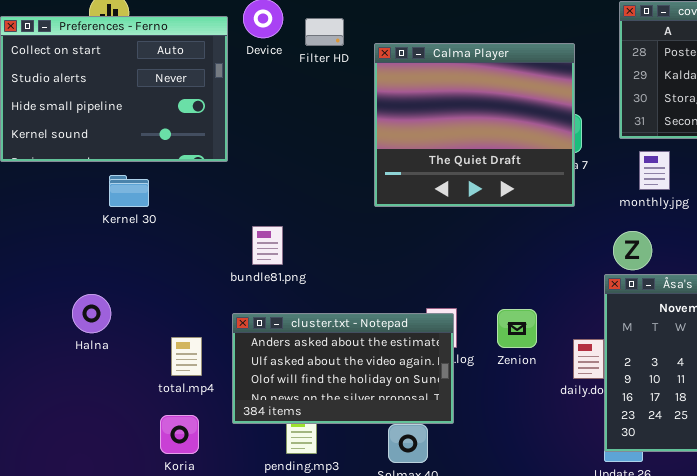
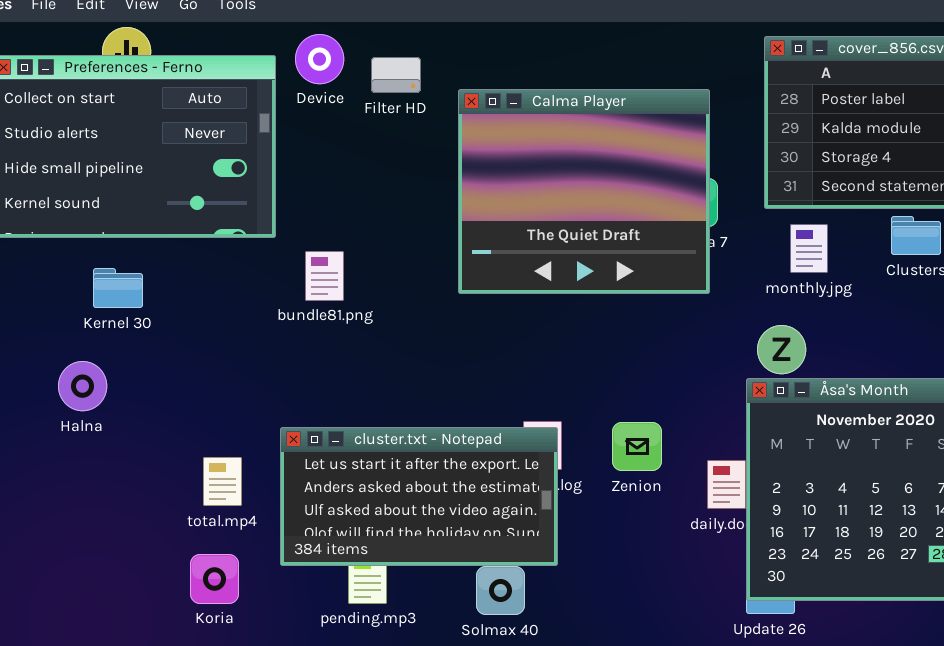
Kernel 30: [109,175,149,207] -> [93,268,143,308], moved
bundle81.png: [252,226,283,265] -> [305,251,344,301], moved
Halna: [72,294,111,333] -> [58,361,107,411], moved
cluster.txt - Notepad: [232,313,454,424] -> [280,427,558,566], scrolled up 1 row

